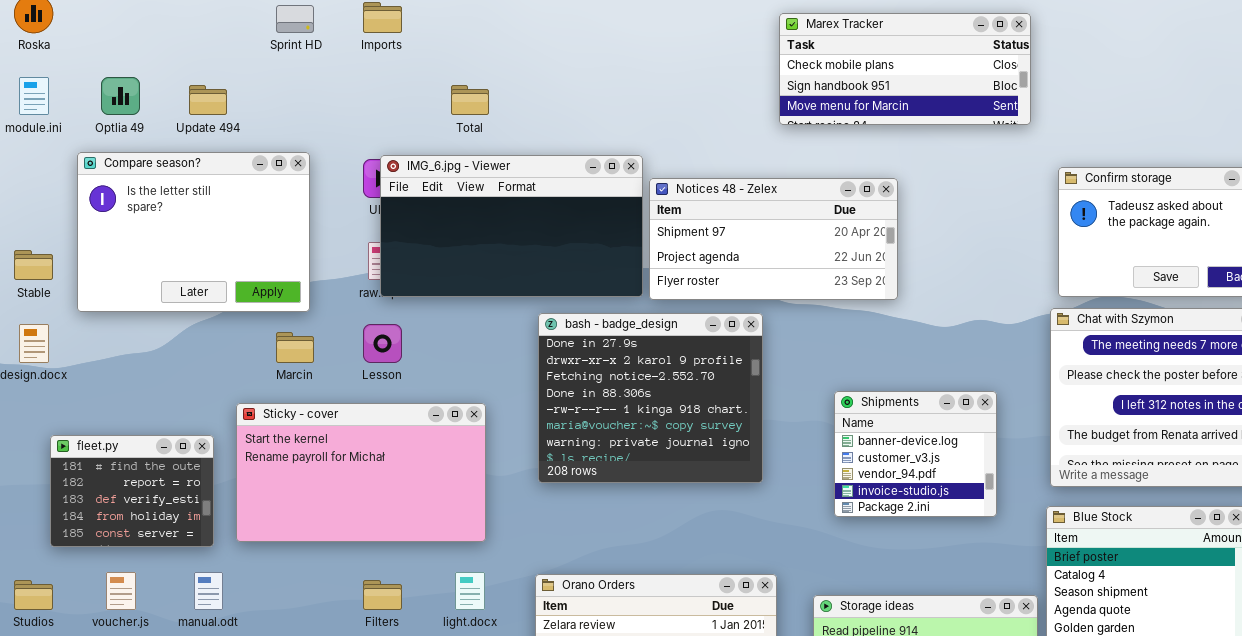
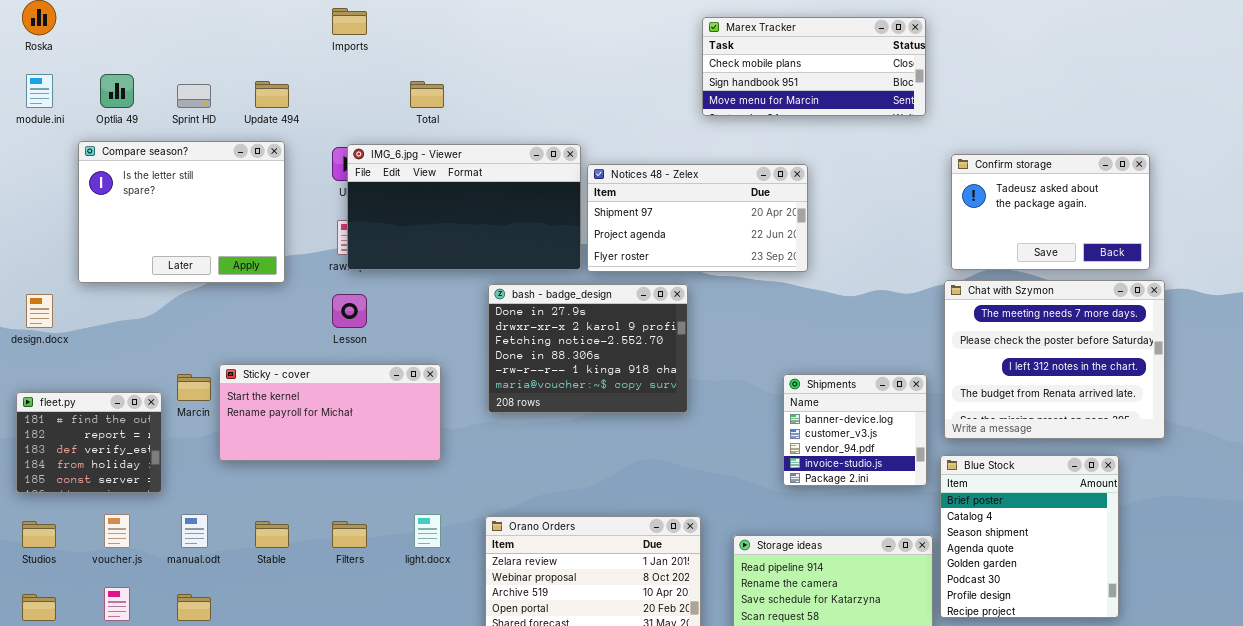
Sprint HD: [276,5,314,33] -> [177,84,211,108], moved
Update 494: [189,85,227,115] -> [255,81,289,108], moved
Stable: [14,250,53,280] -> [255,521,289,548], moved
bash - badge_design: [538,313,763,483] -> [488,284,688,413], resized
Marcin: [276,332,314,363] -> [177,374,211,401], moved
Shipments: [834,391,997,517] -> [783,374,927,486], moved
Sticky - cover: [236,403,486,542] -> [219,364,441,461], resized
fleet.py: [50,435,214,547] -> [16,392,162,493], moved

